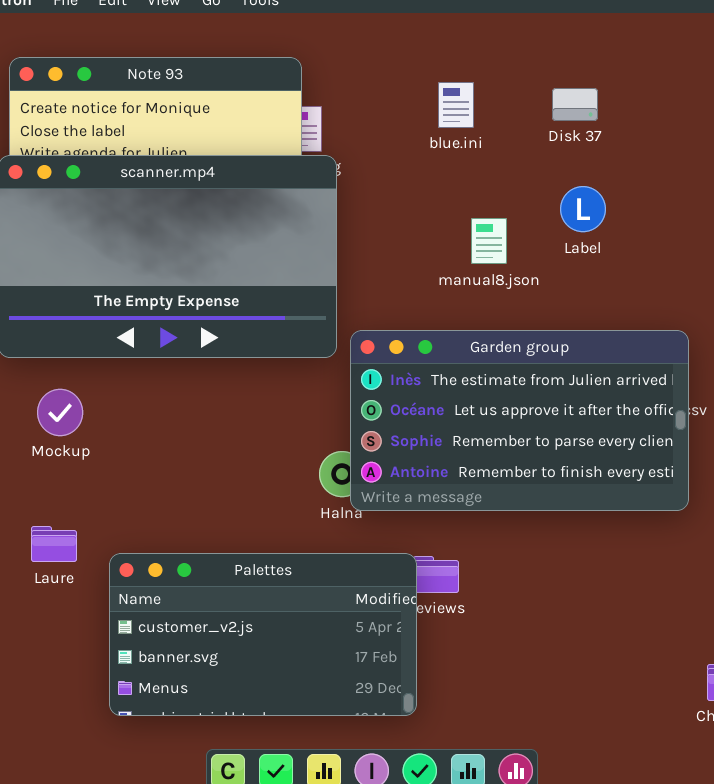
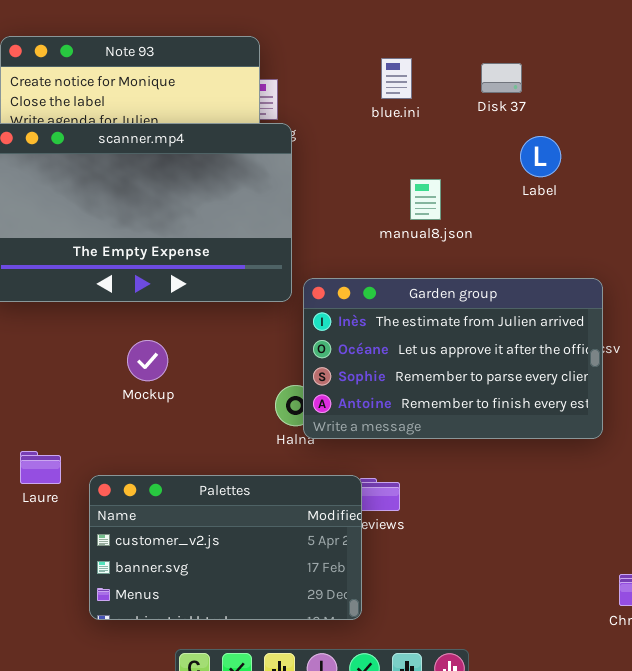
Label: [560,186,606,232] -> [520,136,561,177], moved
Mockup: [37,389,83,436] -> [127,340,168,381], moved

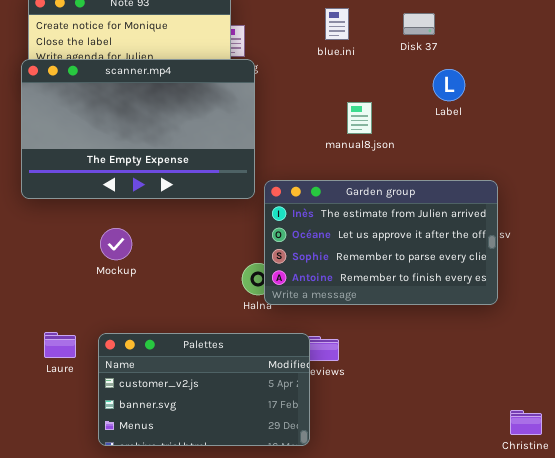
Mockup: [127,340,168,381] -> [100,228,132,260], moved
Laure: [20,451,61,484] -> [44,332,76,358], moved

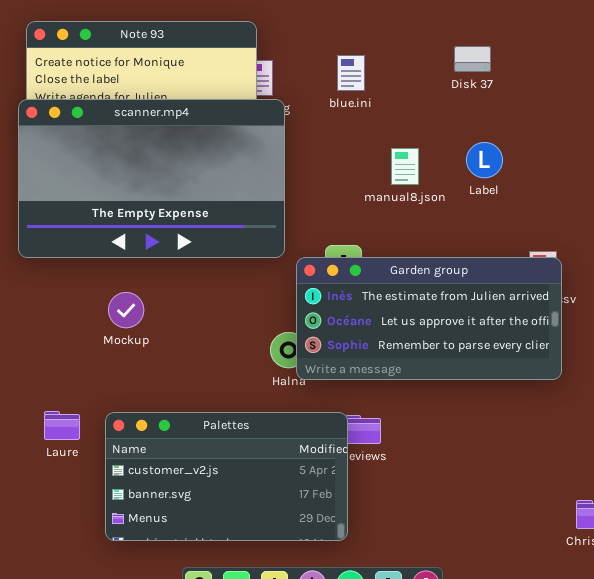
blue.ini: [325,8,349,40] -> [337,55,365,91], moved
Label: [433,69,465,101] -> [466,142,503,178], moved
Garden group: [264,180,498,305] -> [296,257,562,380], resized

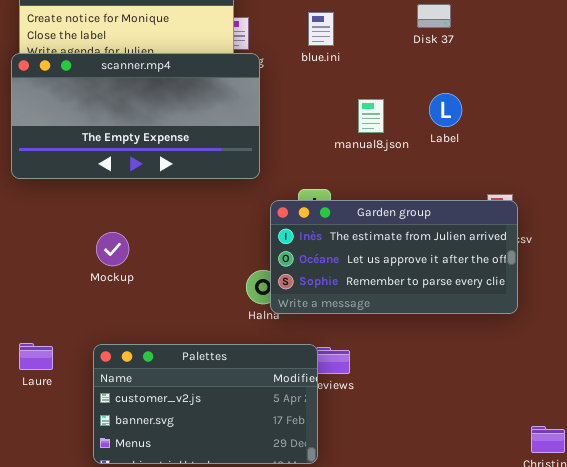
scanner.mp4: [18,99,285,258] -> [11,53,260,179], resized
Laure: [44,411,80,440] -> [19,343,53,370], moved

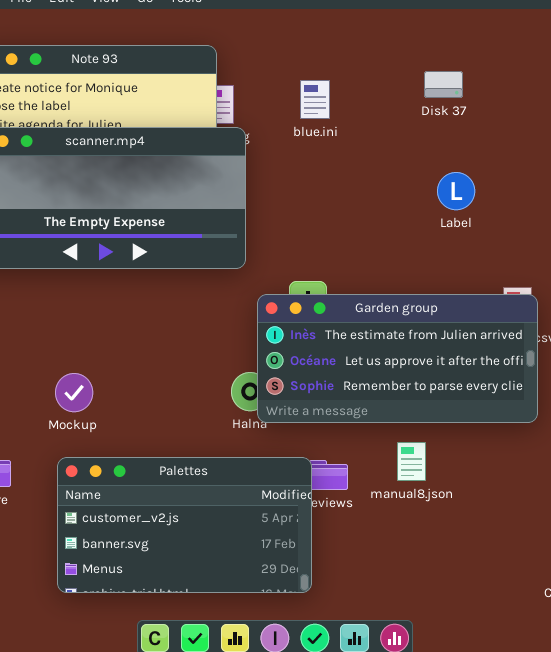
manual8.json: [358,99,384,133] -> [397,442,426,481], moved
Mockup: [96,232,129,266] -> [55,373,93,412], moved

